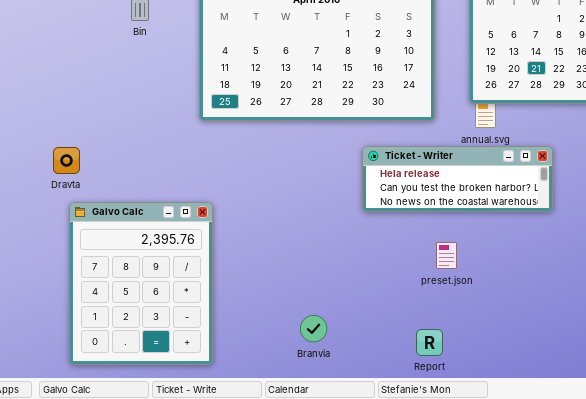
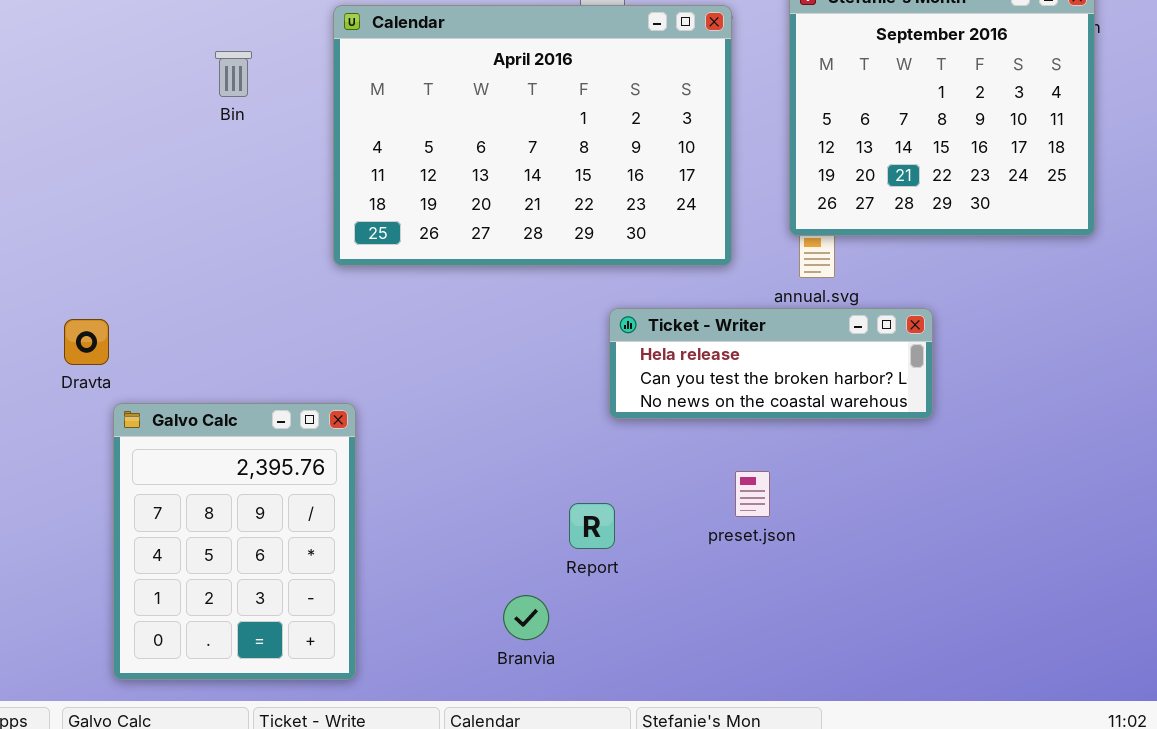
Dravta: [53,147,80,174] -> [64,319,109,365], moved
Report: [416,329,443,356] -> [569,503,615,549], moved

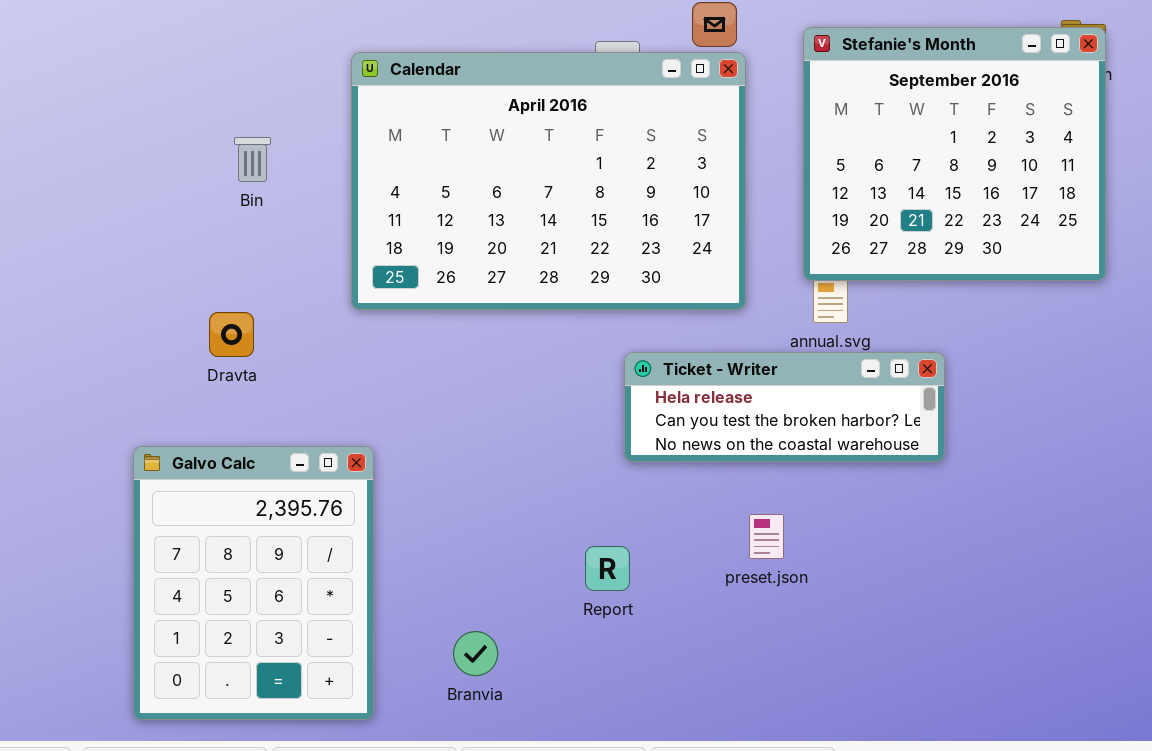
Bin: [215,51,252,97] -> [234,137,271,182], moved
Dravta: [64,319,109,365] -> [209,312,254,357], moved
Branvia: [503,595,549,640] -> [453,631,498,676], moved

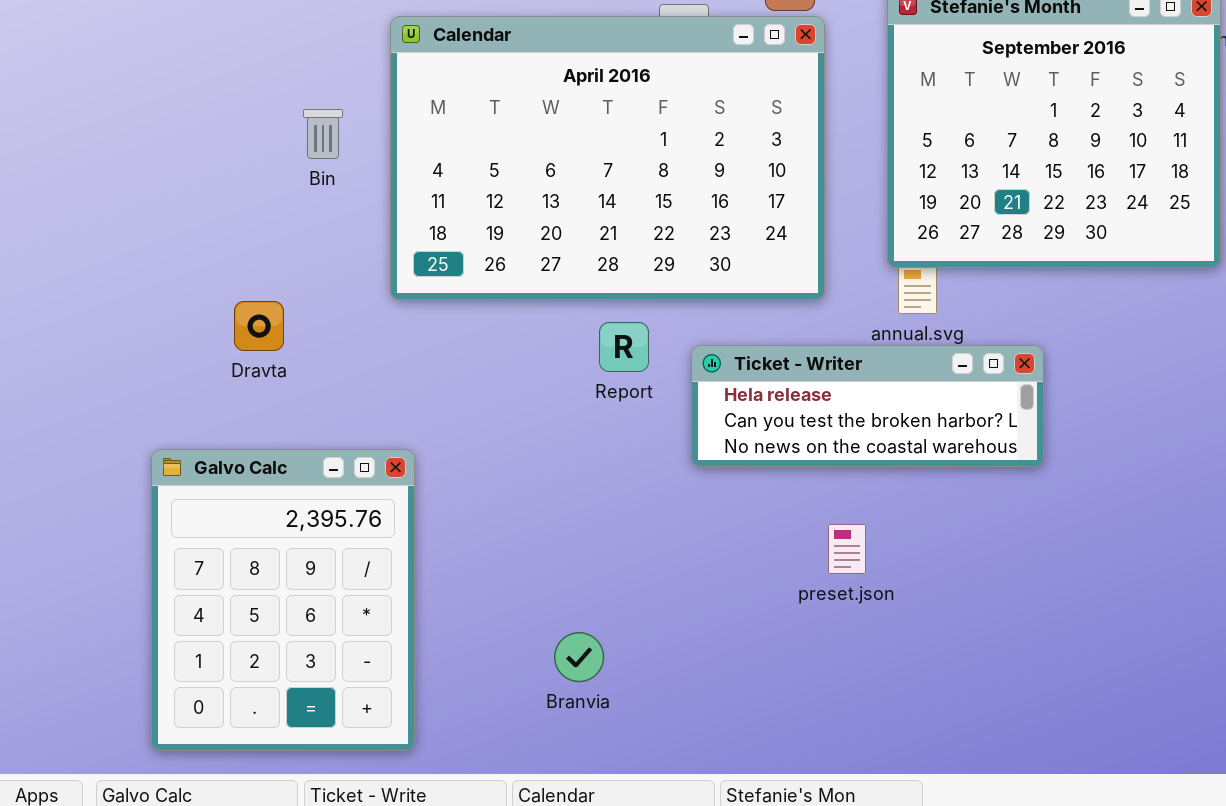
Bin: [234,137,271,182] -> [303,109,343,159], moved
Report: [585,546,630,591] -> [599,322,649,372], moved
Branvia: [453,631,498,676] -> [554,632,604,682], moved

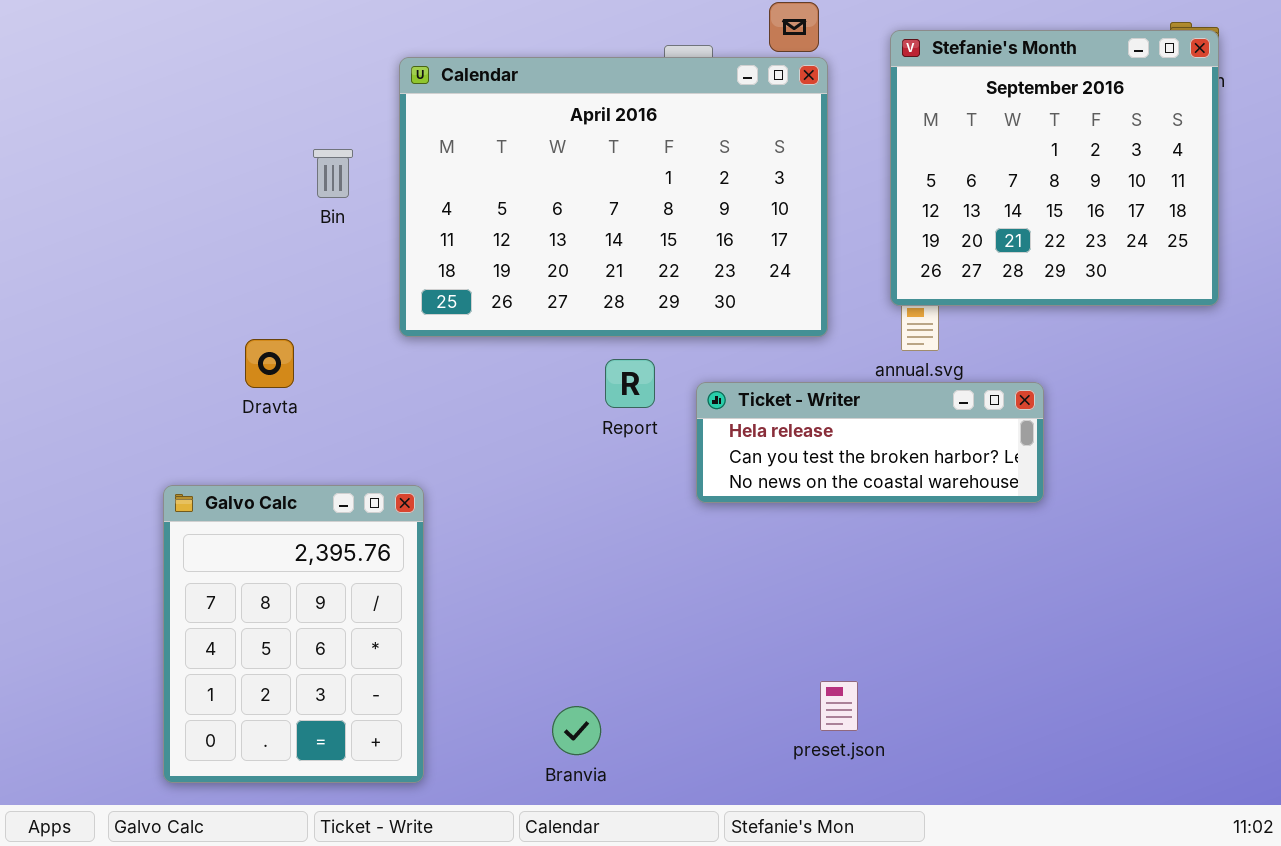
preset.json: [828,524,866,574] -> [820,681,858,731], moved
Branvia: [554,632,604,682] -> [552,706,601,755], moved

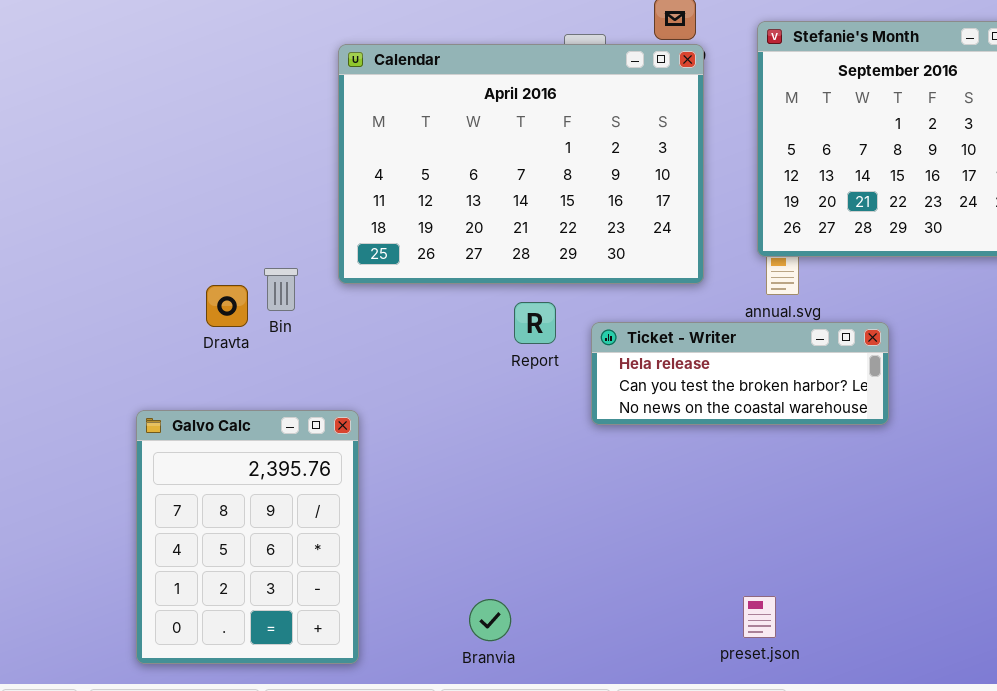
Bin: [313,149,353,198] -> [264,268,298,311], moved
preset.json: [820,681,858,731] -> [743,596,776,638], moved

